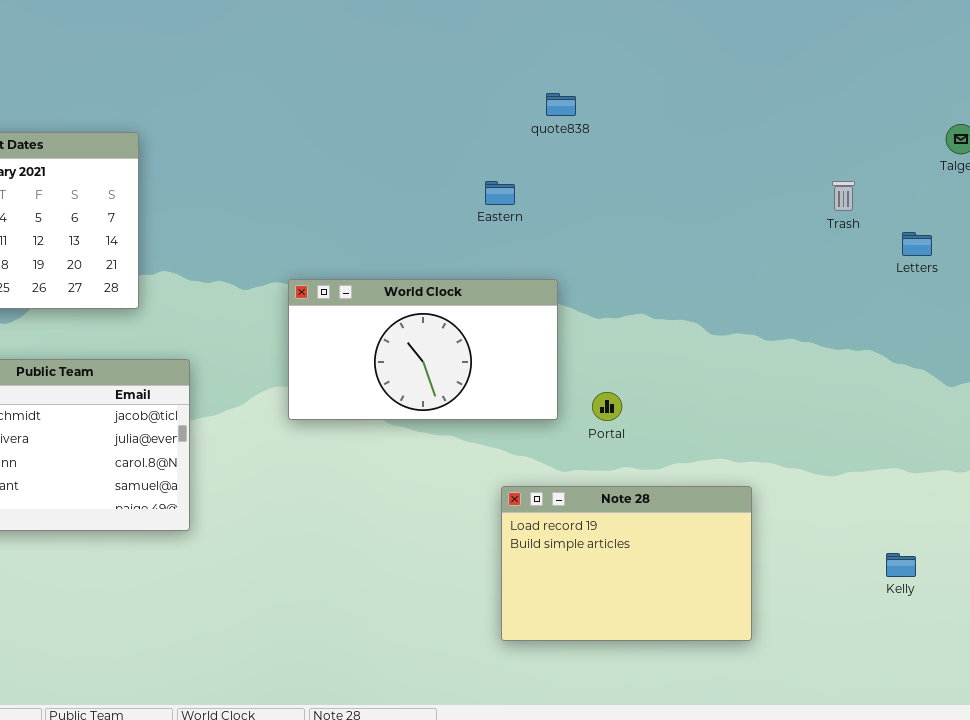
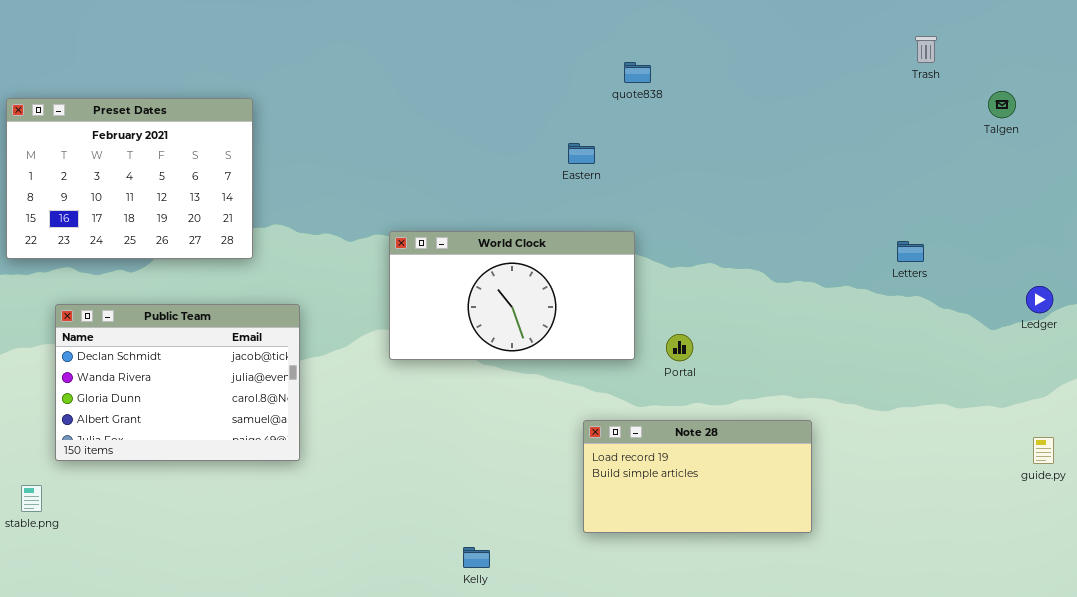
Trash: [832,181,855,211] -> [915,36,937,63], moved
Letters: [902,232,932,256] -> [897,241,924,262], moved
Note 28: [501,486,752,641] -> [583,420,812,533], resized
Kelly: [886,553,916,577] -> [463,547,490,568], moved

